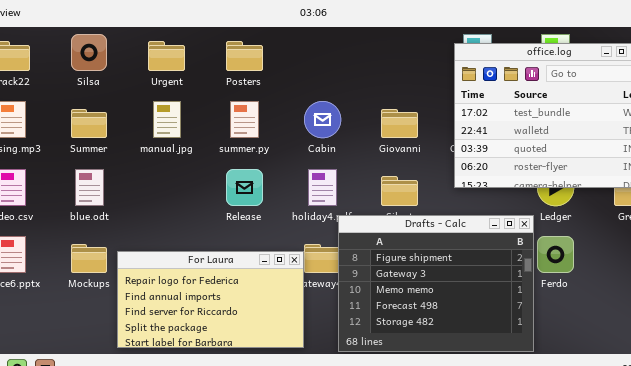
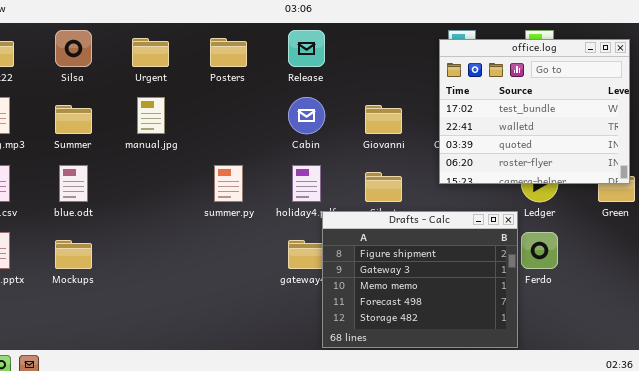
summer.py: [230,101,259,138] -> [214,165,243,202], moved
Release: [226,169,263,206] -> [288,30,325,67], moved
For Laura: [117,251,304,348] -> none, closed

